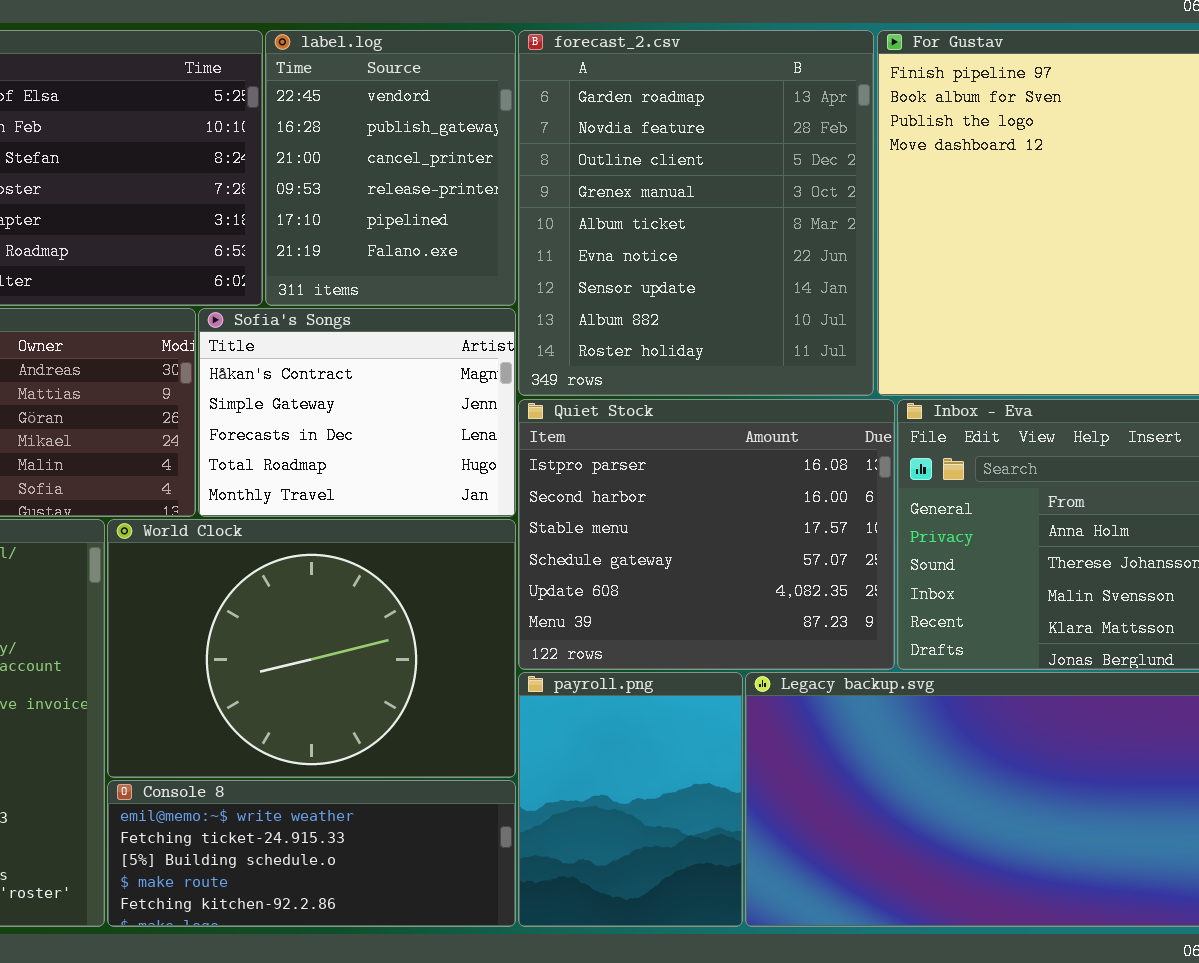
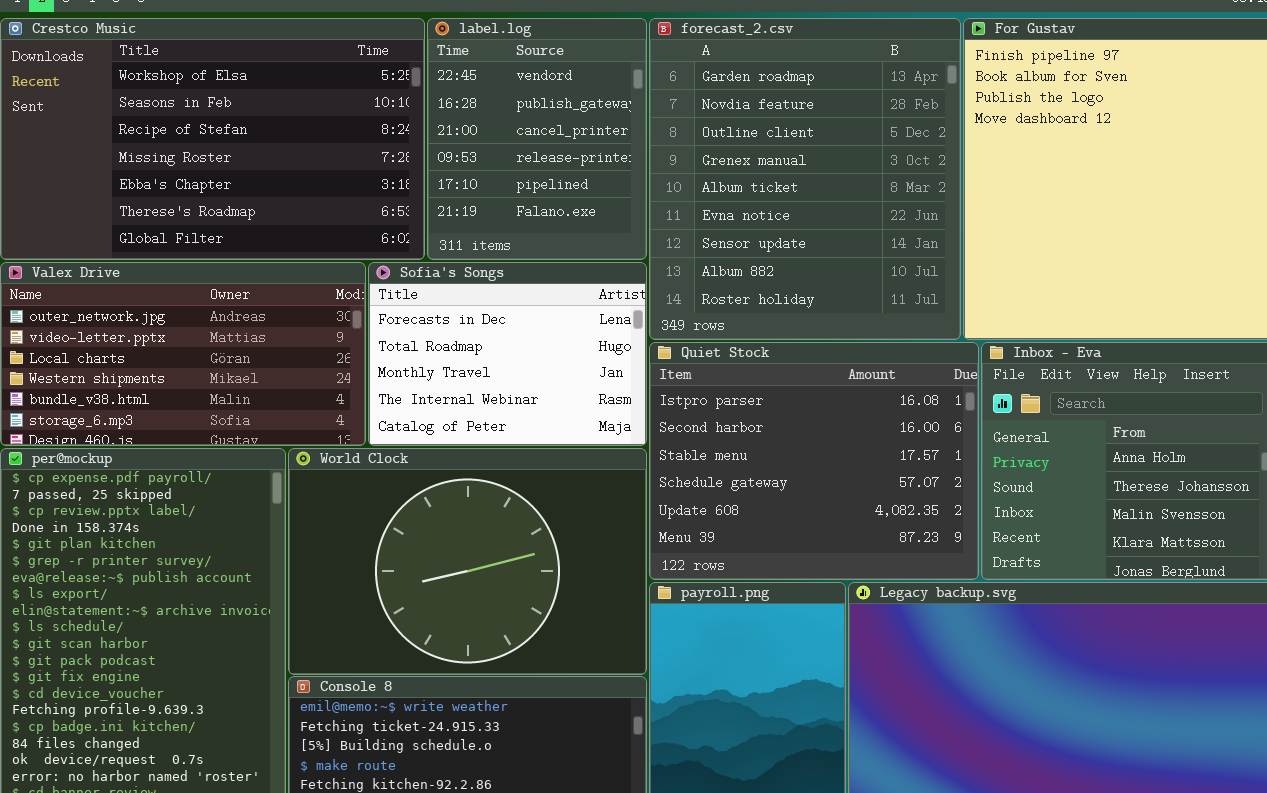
Sofia's Songs: [198,308,516,517] -> [368,262,647,446], scrolled down 2 rows

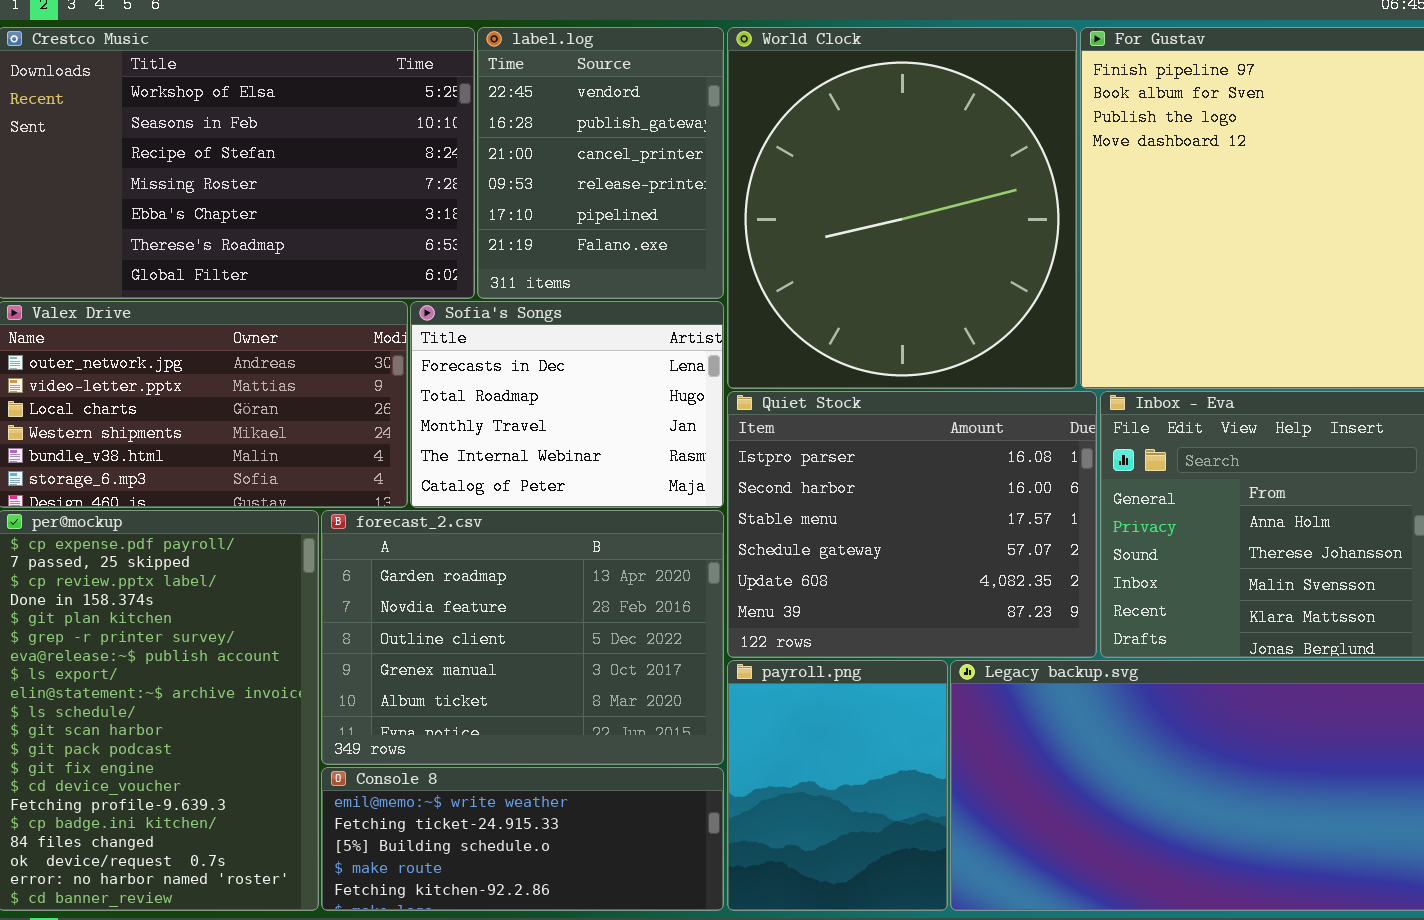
forecast_2.csv: [649,18,961,340] -> [321,510,724,765], moved, resized
World Clock: [288,448,647,675] -> [727,27,1077,389], moved, resized

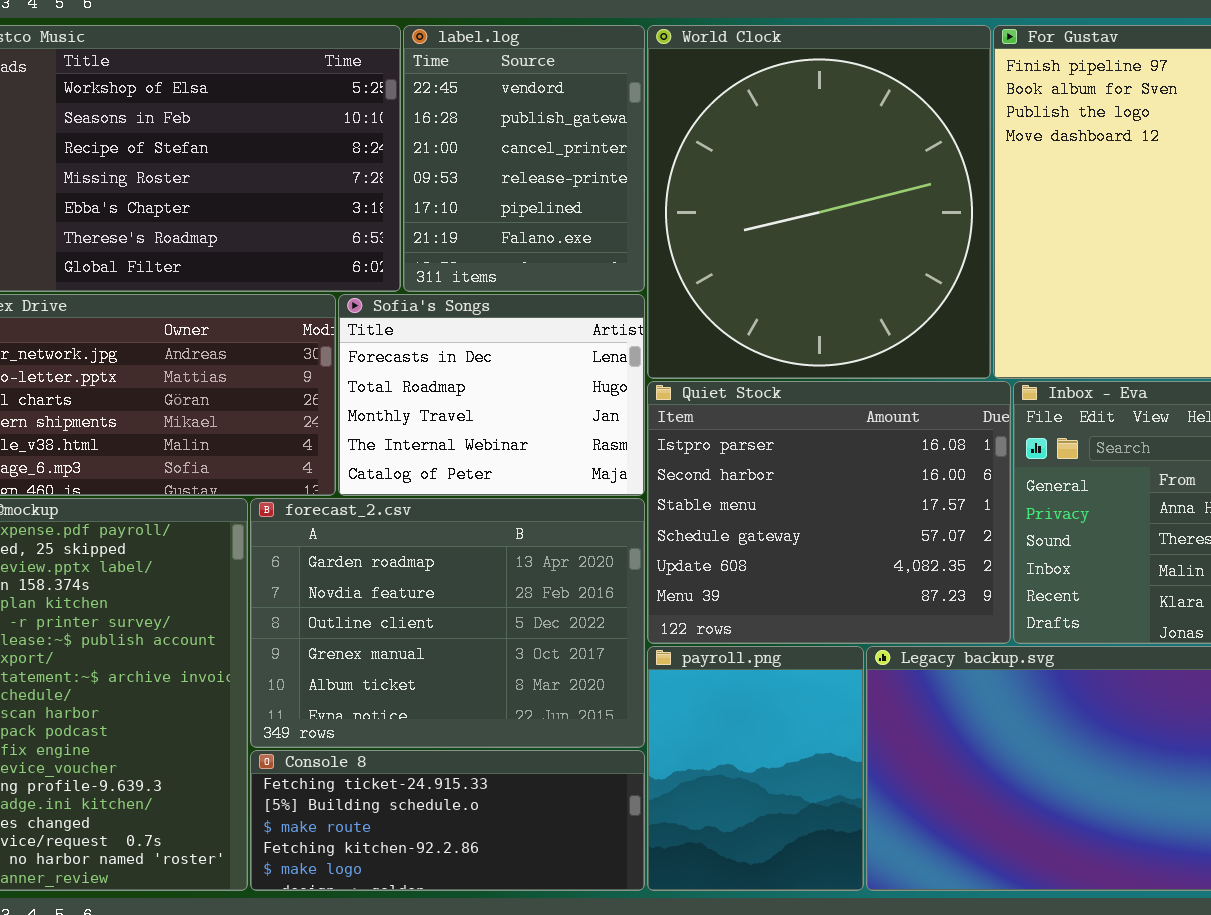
Console 8: [321,767,724,911] -> [250,750,645,891], scrolled down 1 row

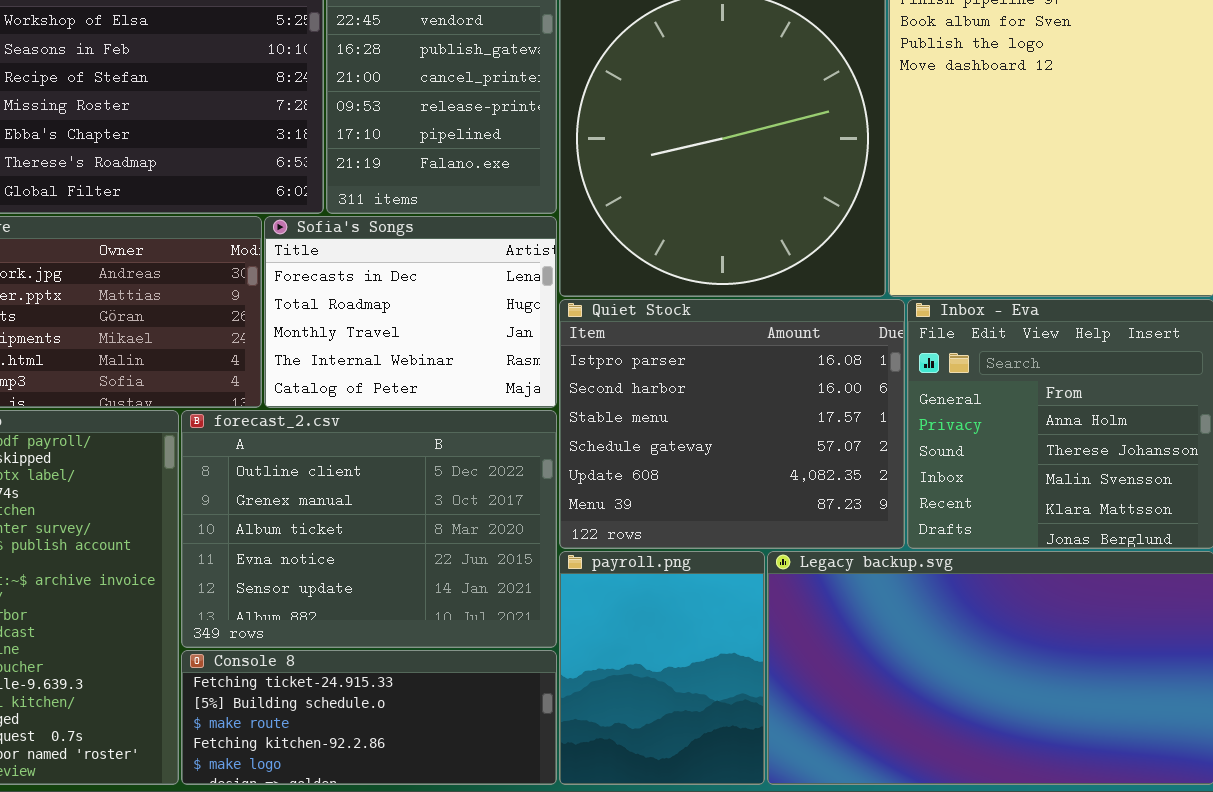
forecast_2.csv: [250,498,645,748] -> [181,410,557,648], scrolled down 2 rows

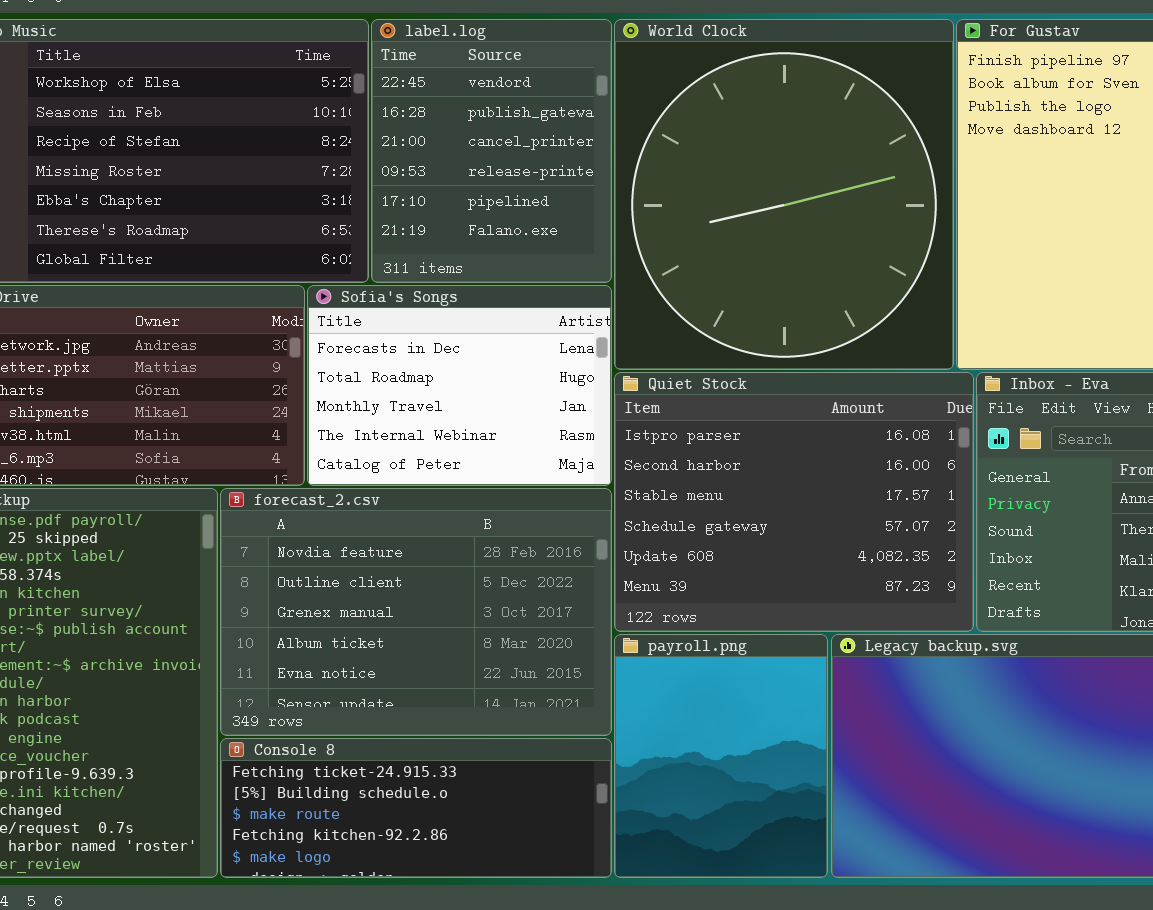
forecast_2.csv: [181,410,557,648] -> [220,488,612,736], scrolled up 1 row

